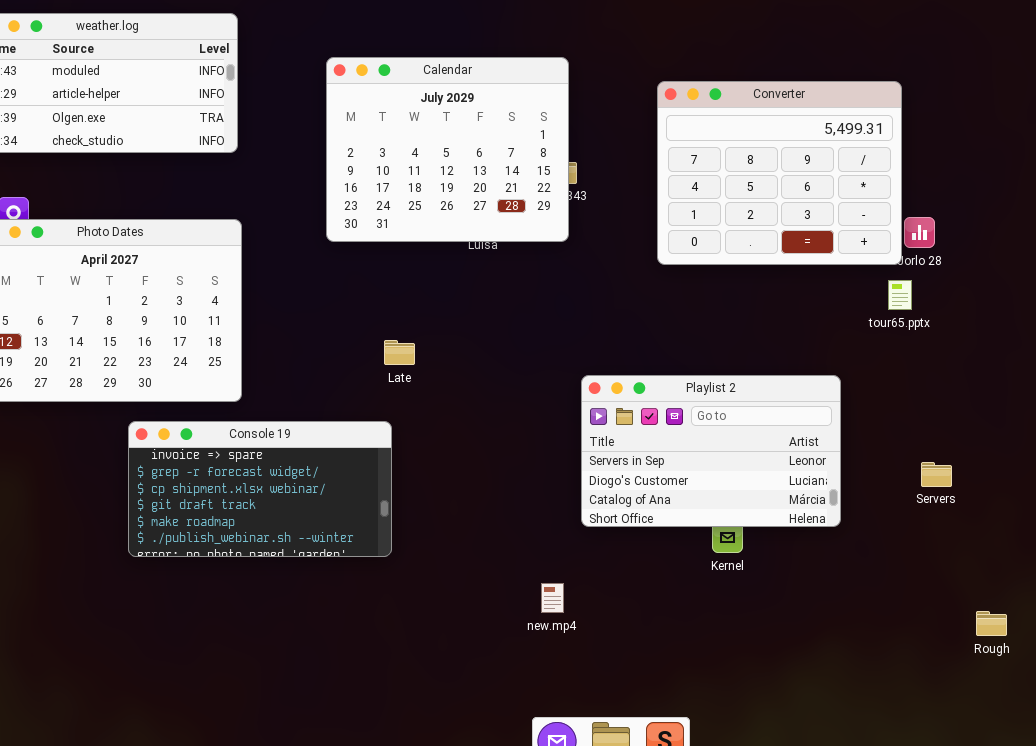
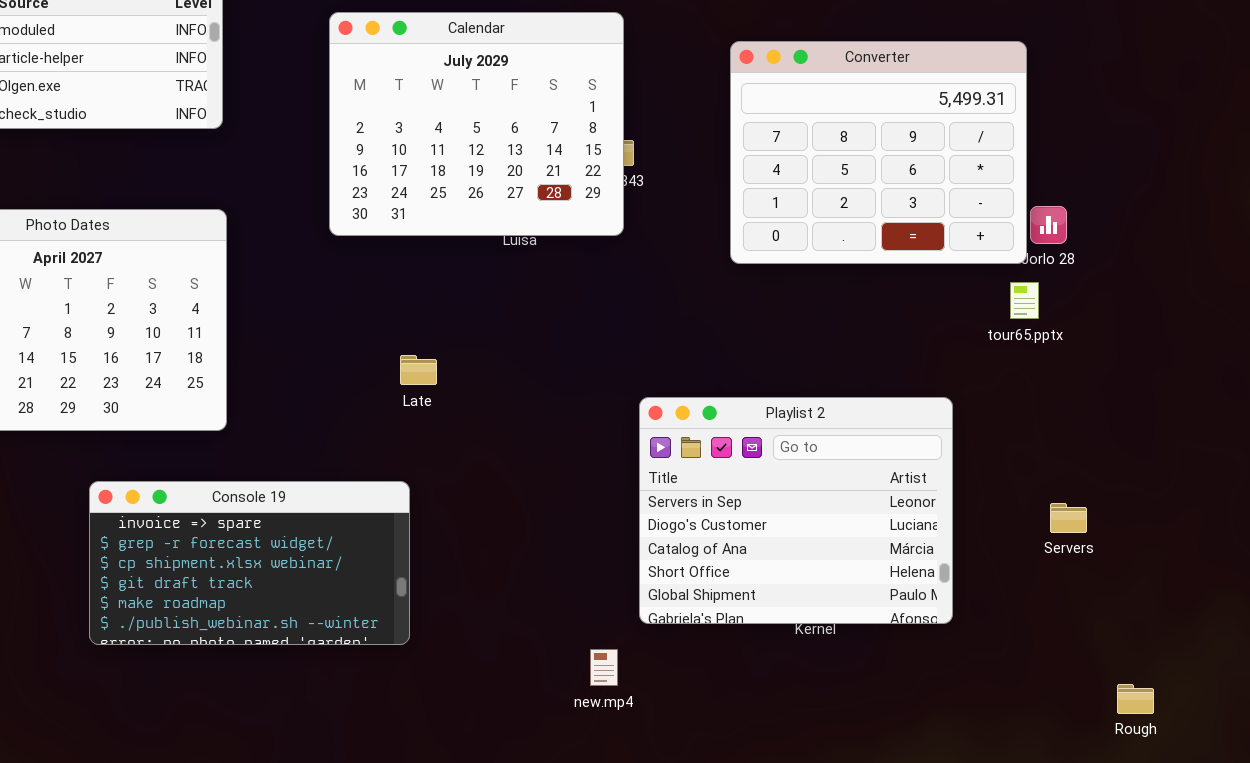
Playlist 2: [581,375,841,527] -> [639,397,953,624], resized
Console 19: [128,421,392,557] -> [89,481,410,645], moved

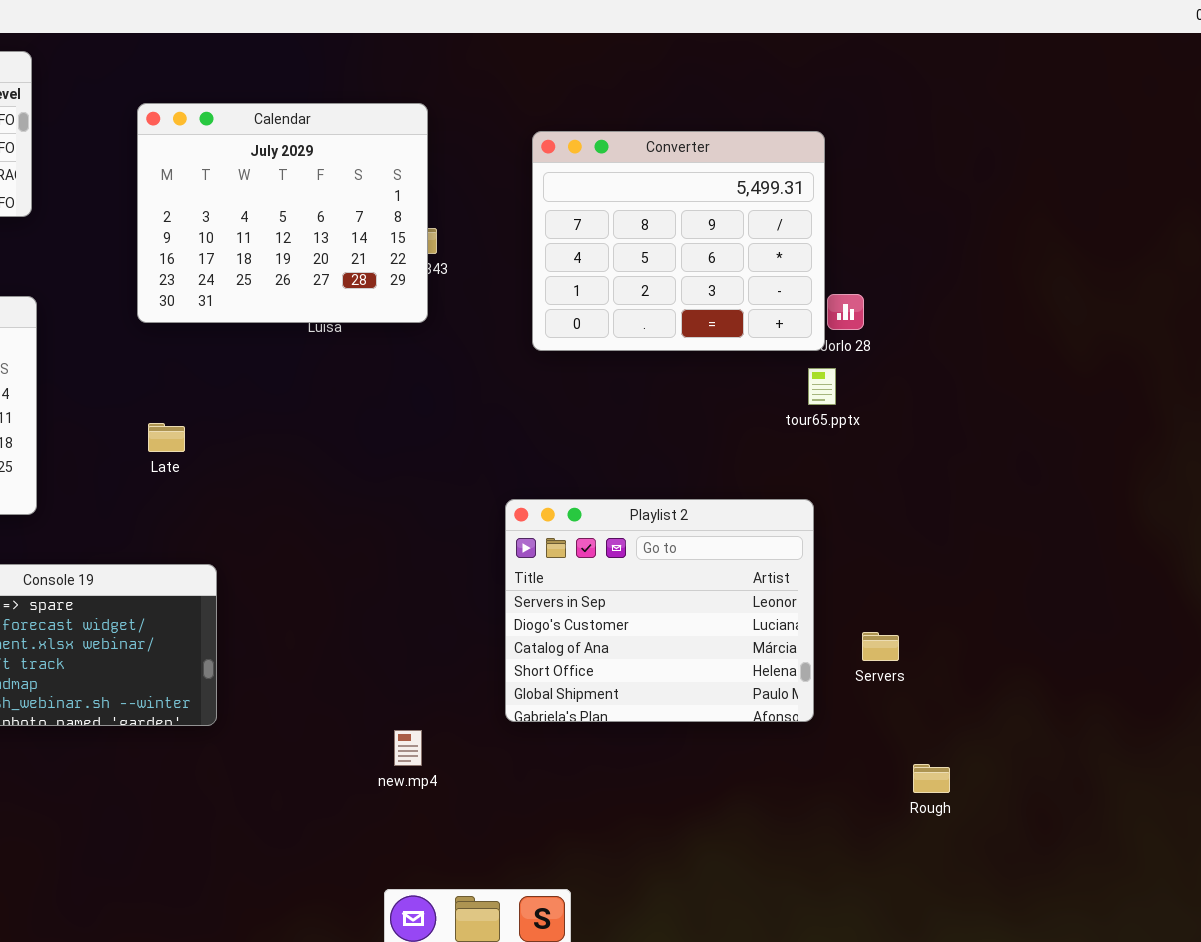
Late: [400,355,437,385] -> [148,423,185,452], moved
Playlist 2: [639,397,953,624] -> [505,499,814,722], moved
Servers: [1050,503,1087,533] -> [862,632,899,661], moved

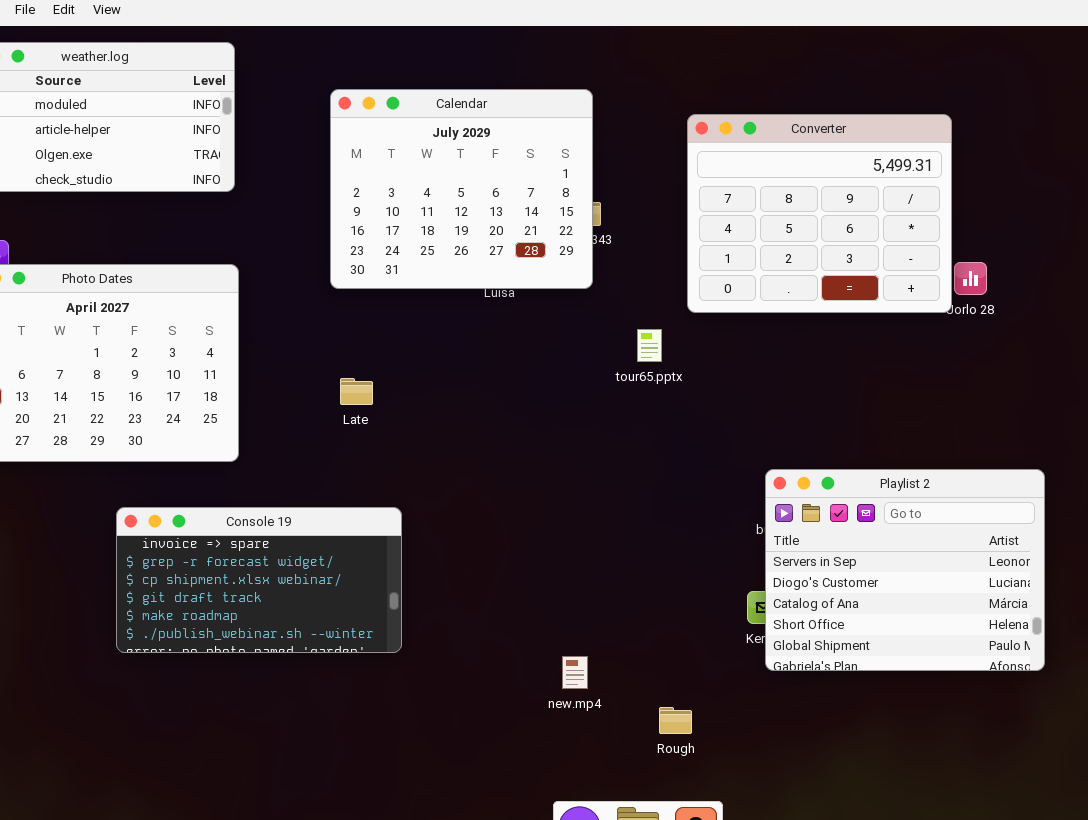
tour65.pptx: [808,368,836,405] -> [637,329,662,362], moved
Playlist 2: [505,499,814,722] -> [765,469,1045,671], moved
Rough: [913,764,950,793] -> [659,707,692,734], moved

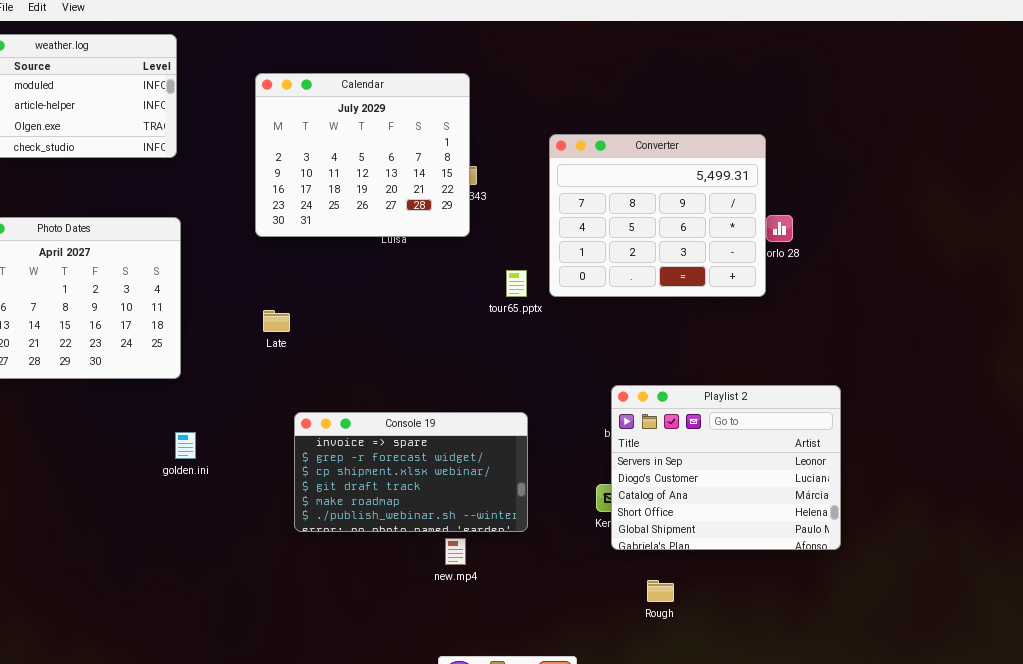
Converter: [687,114,952,313] -> [549,134,766,297], moved
Console 19: [116,507,402,653] -> [294,412,528,532], moved
Rough: [659,707,692,734] -> [647,580,674,602], moved

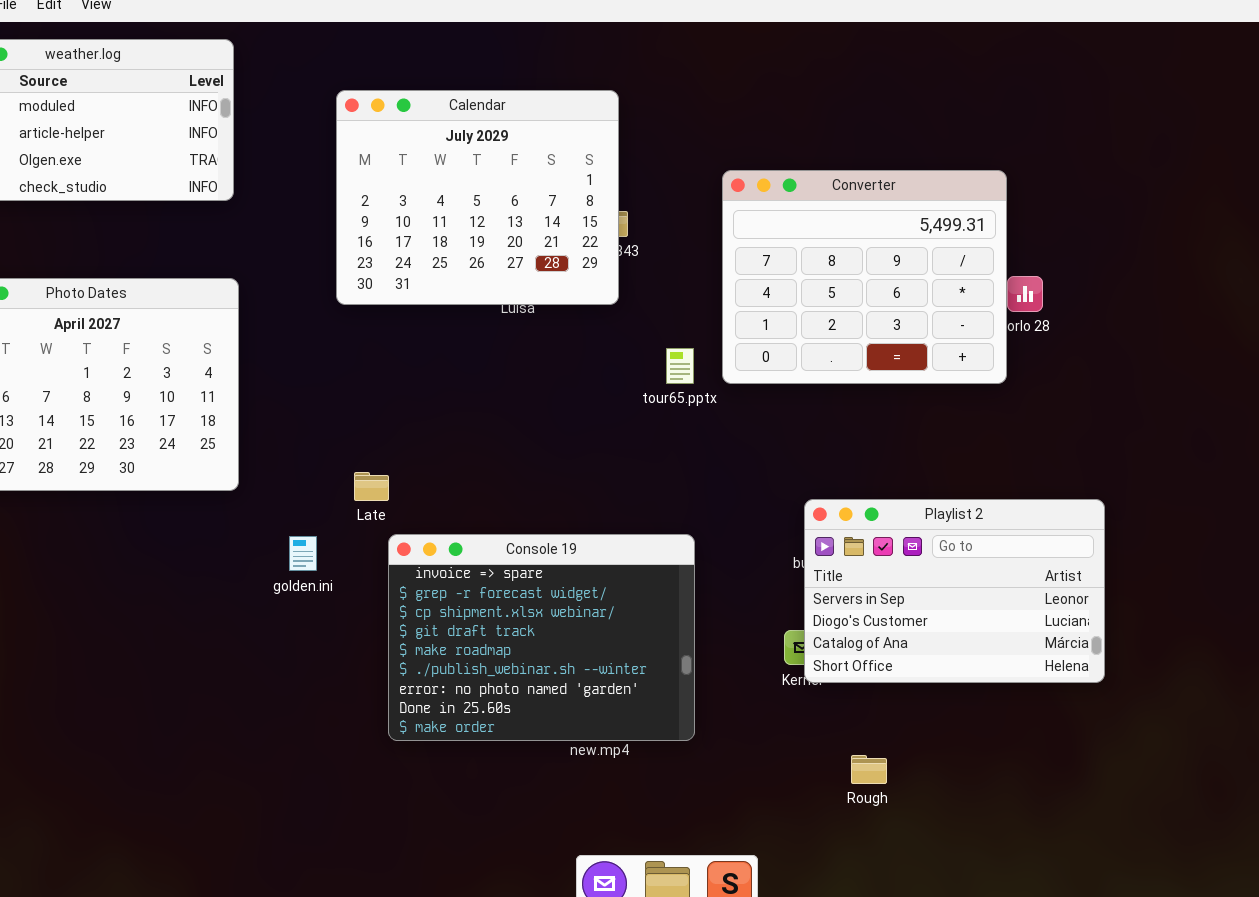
Late: [263,310,290,332] -> [354,472,389,501], moved
Playlist 2: [611,385,841,550] -> [804,499,1105,683], resized
Console 19: [294,412,528,532] -> [388,534,695,741], resized
golden.ini: [175,432,196,459] -> [289,536,317,571], moved

